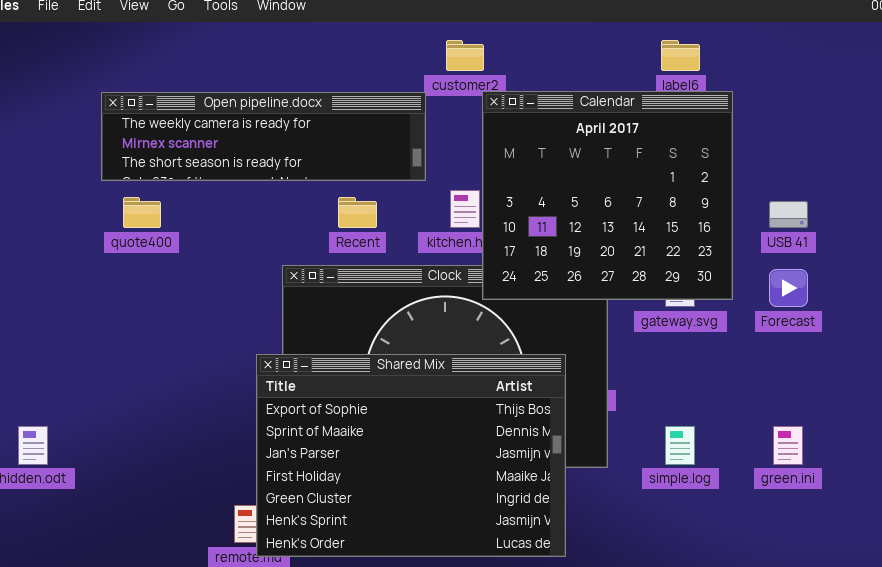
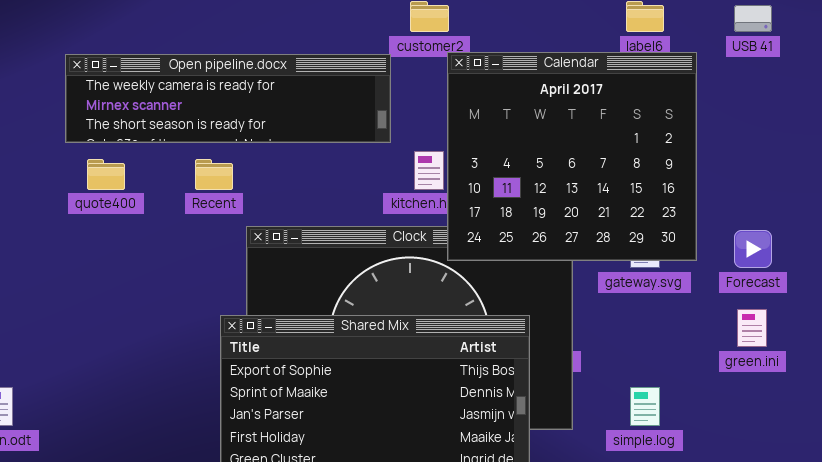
Recent: [338,197,377,228] -> [195,159,233,190], moved
USB 41: [769,201,808,228] -> [734,5,772,32], moved
green.ini: [773,426,803,465] -> [737,309,767,347], moved

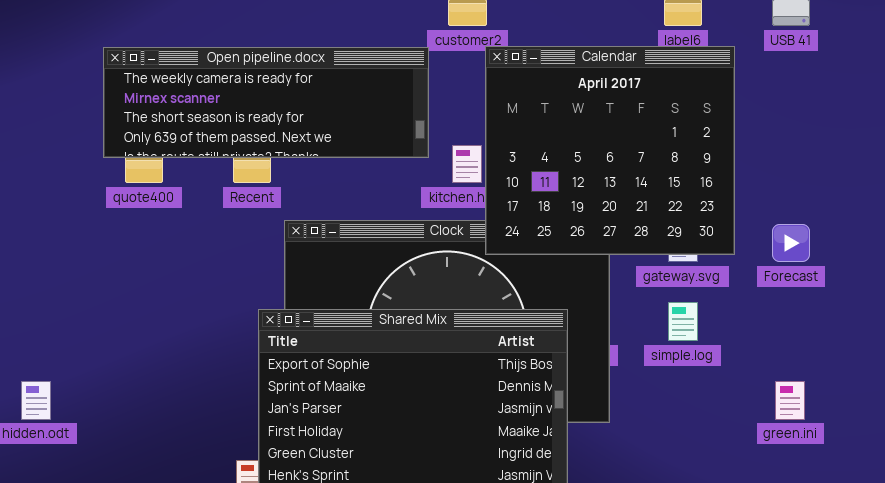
Open pipeline.docx: [65,54,391,143] -> [103,47,429,158], resized
green.ini: [737,309,767,347] -> [775,381,805,420], moved
simple.log: [630,387,660,426] -> [668,302,698,341], moved

